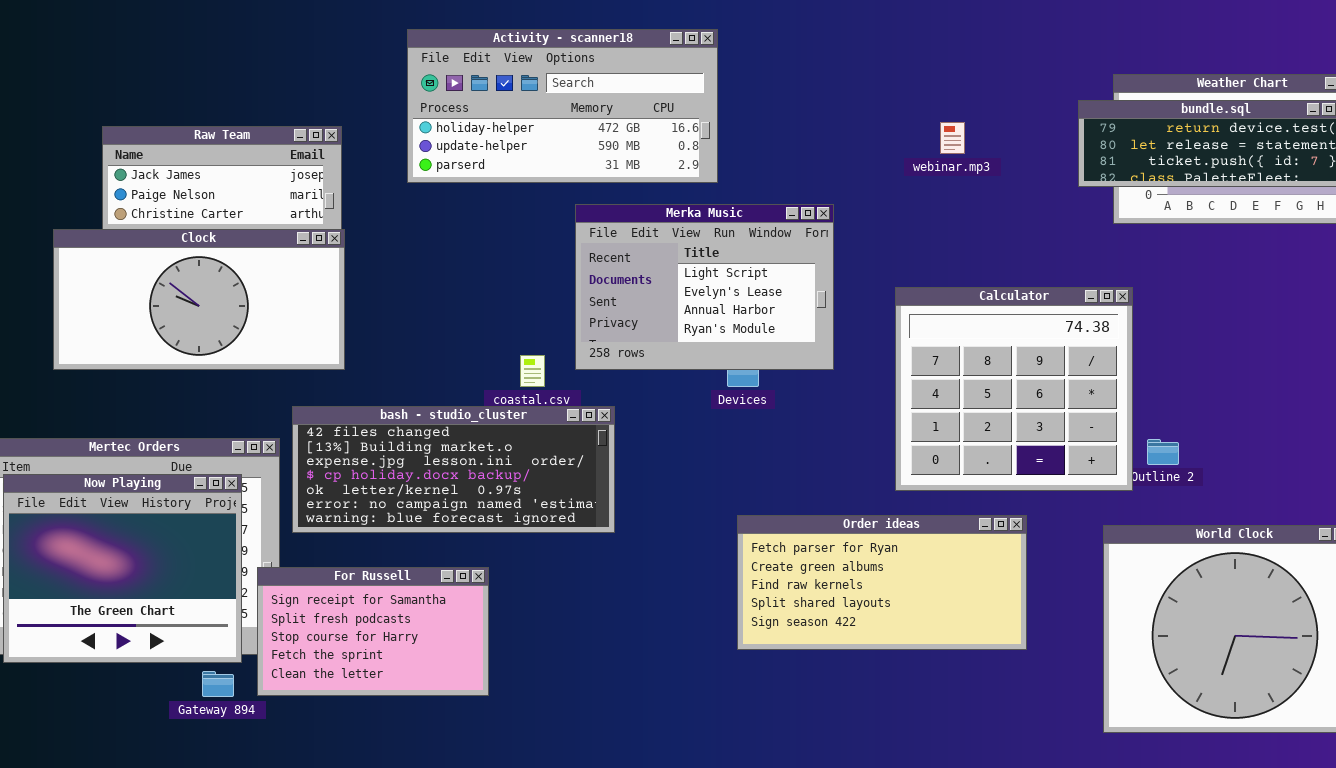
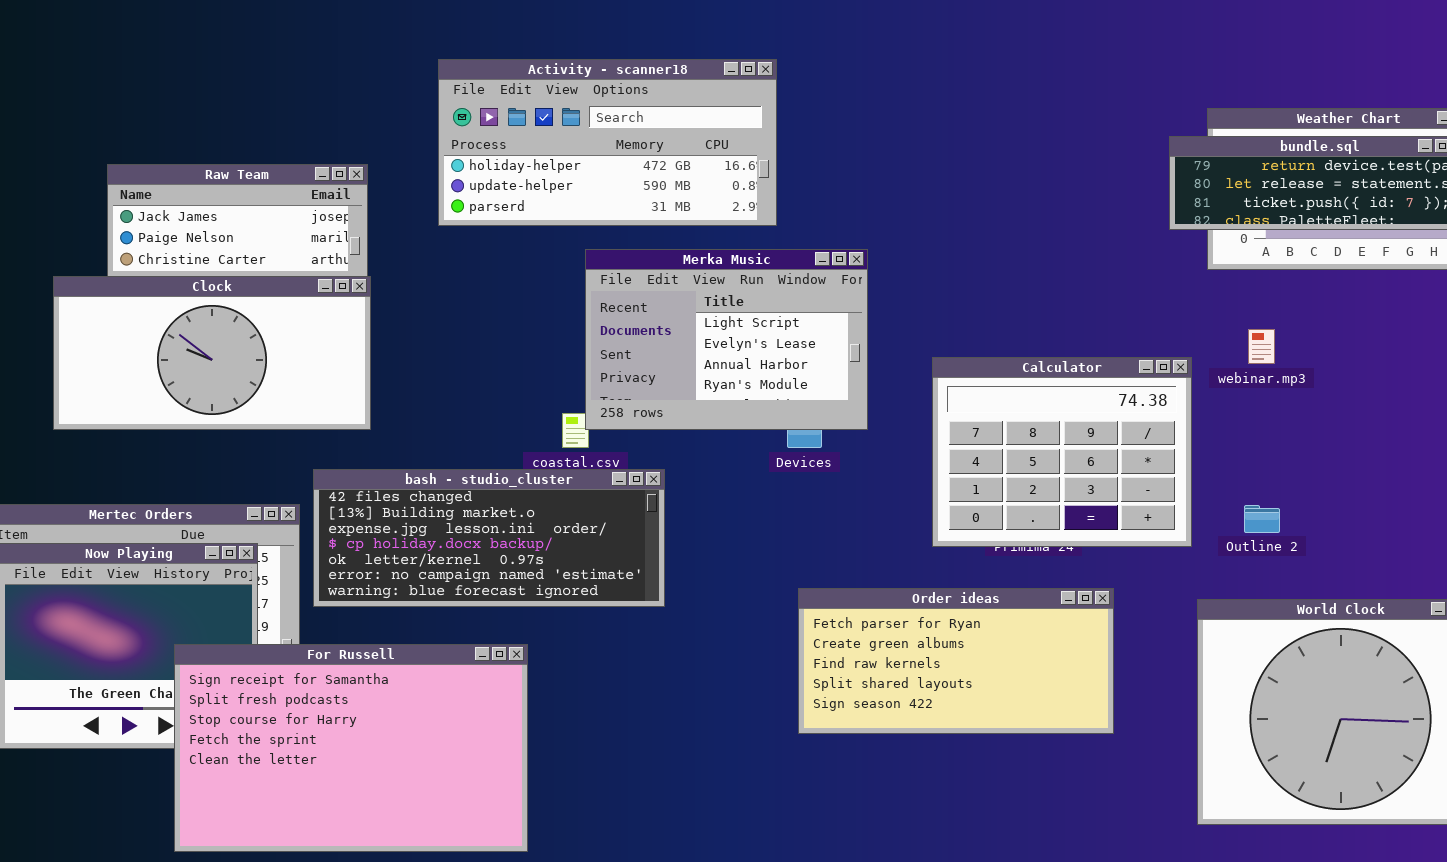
webinar.mp3: [940,122,965,154] -> [1248,329,1275,364], moved
Merka Music: [575,204,834,370] -> [585,249,868,430], moved
Calculator: [895,287,1133,491] -> [932,357,1192,547], moved, resized
For Russell: [257,567,489,696] -> [174,644,528,852], resized

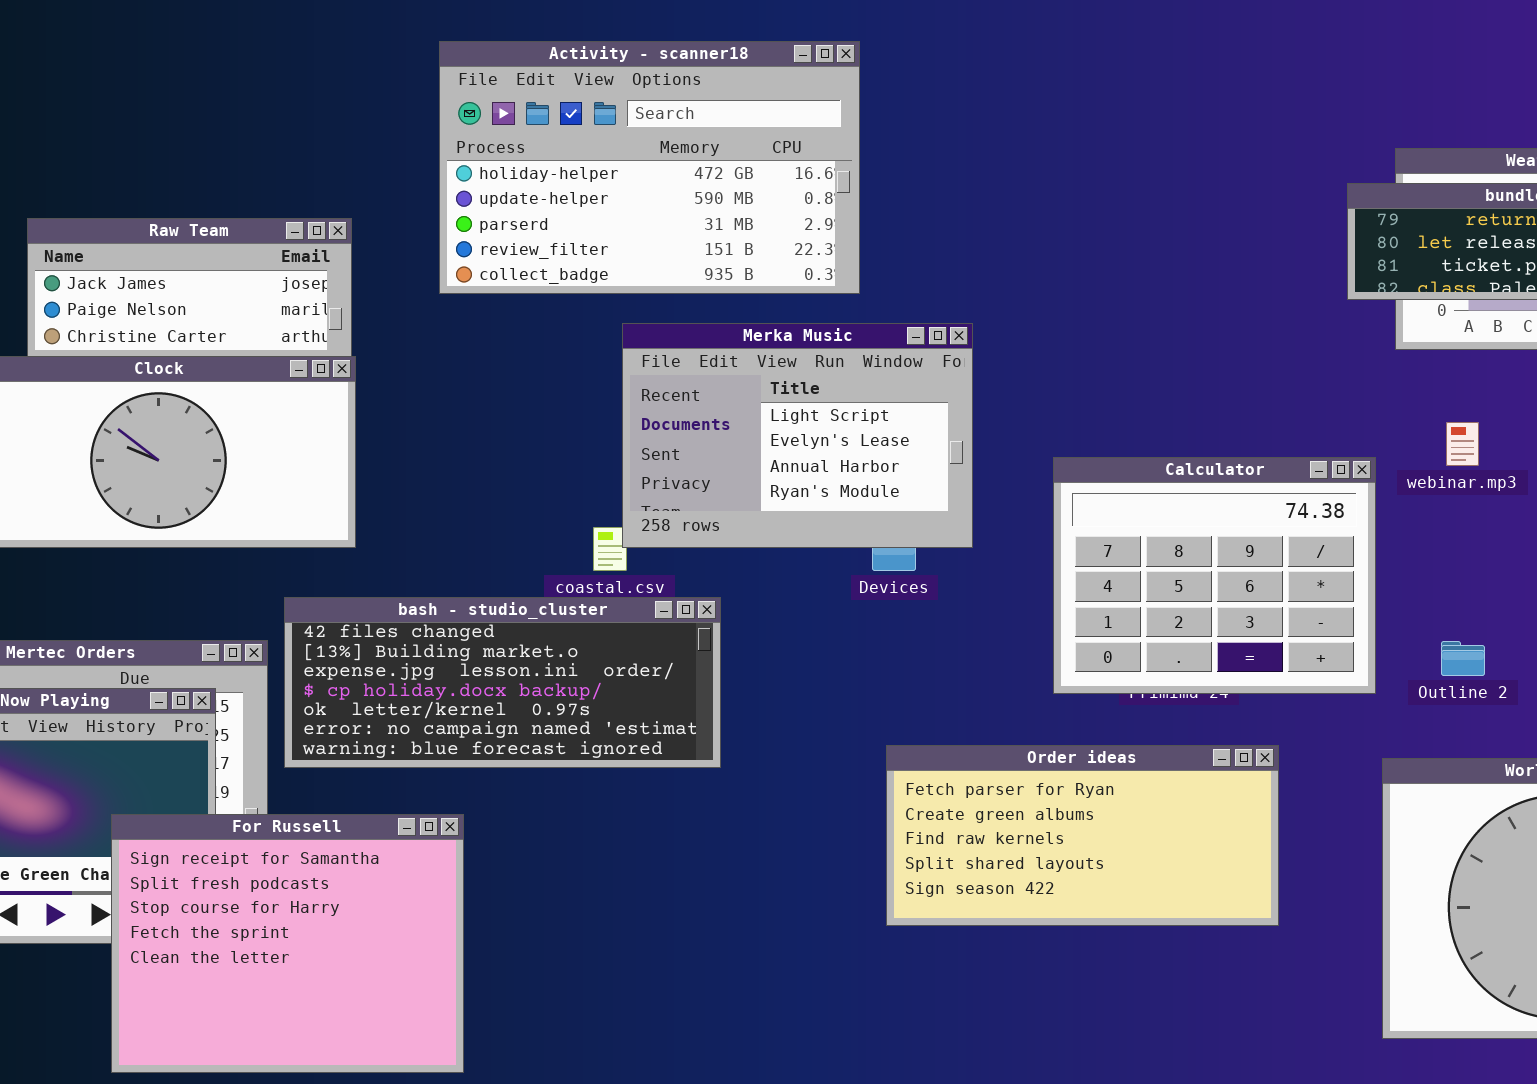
Activity - scanner18: [438,59,777,226] -> [439,41,860,294], resized
For Russell: [174,644,528,852] -> [111,814,464,1073], resized

